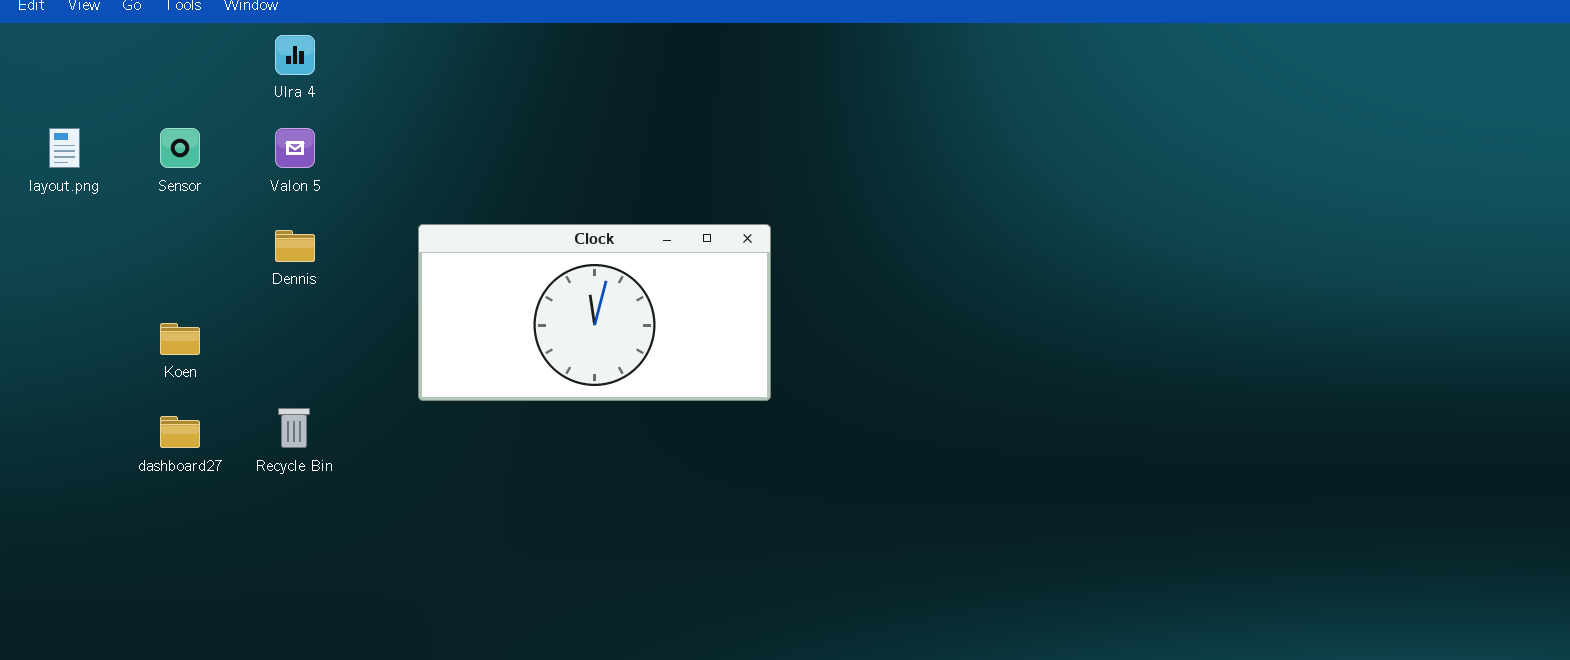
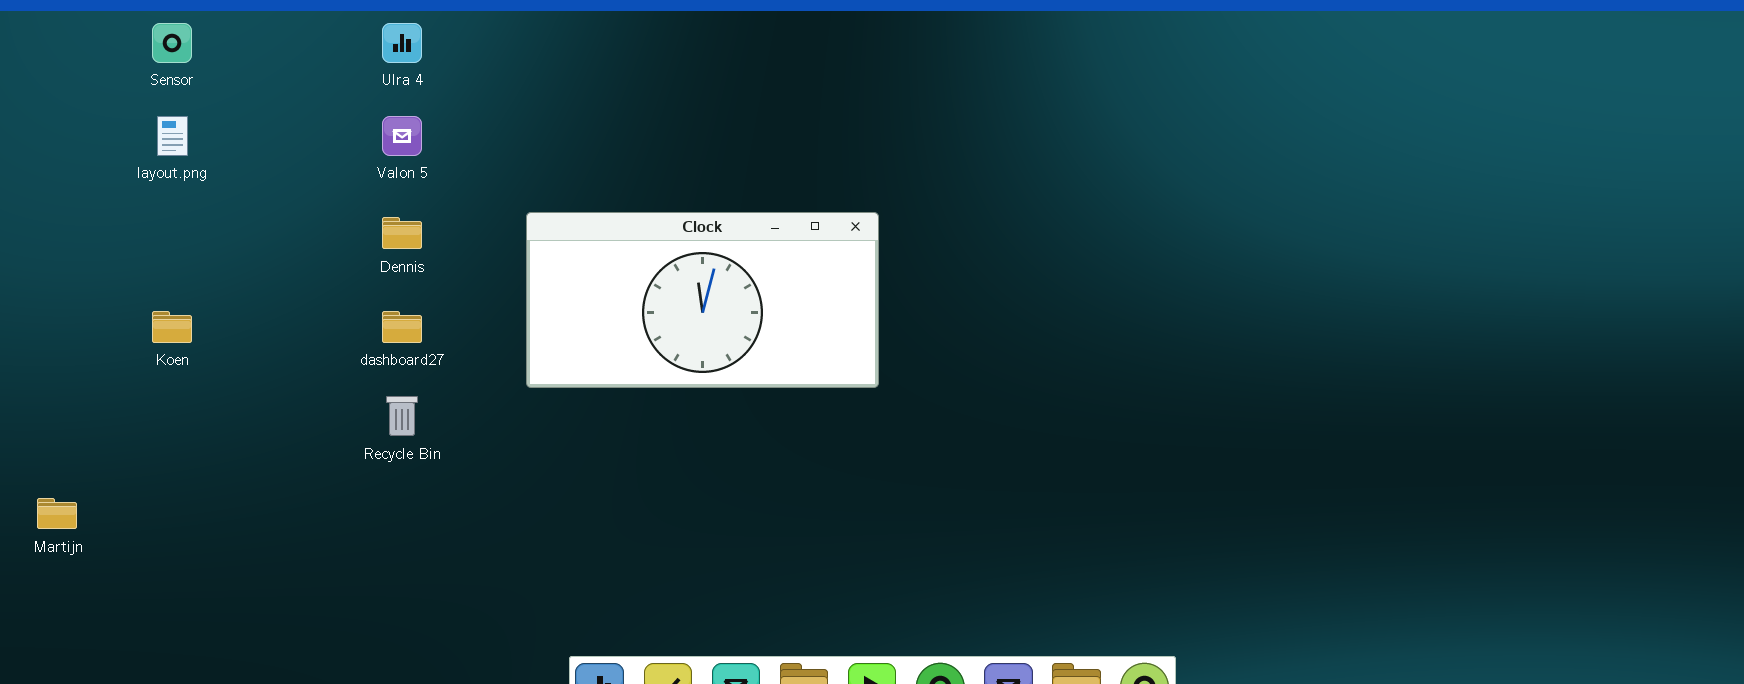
Sensor: [160,128,200,168] -> [152,23,192,63], moved
Koen: [160,323,200,355] -> [152,311,192,343], moved
dashboard27: [160,416,200,448] -> [382,311,422,343], moved

